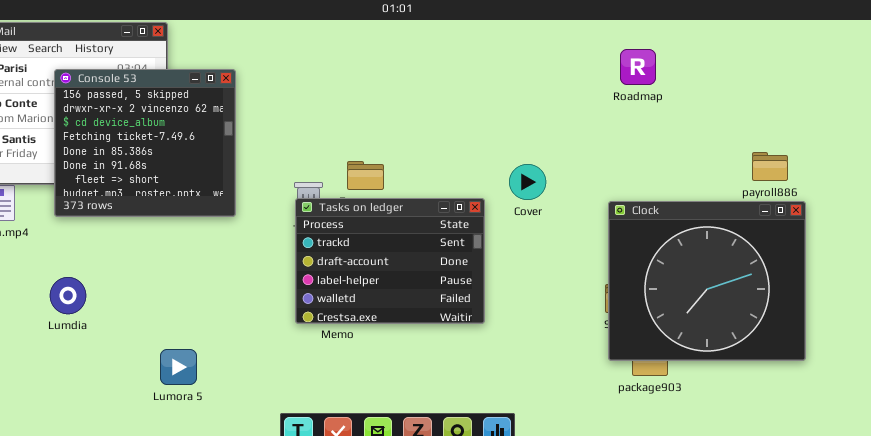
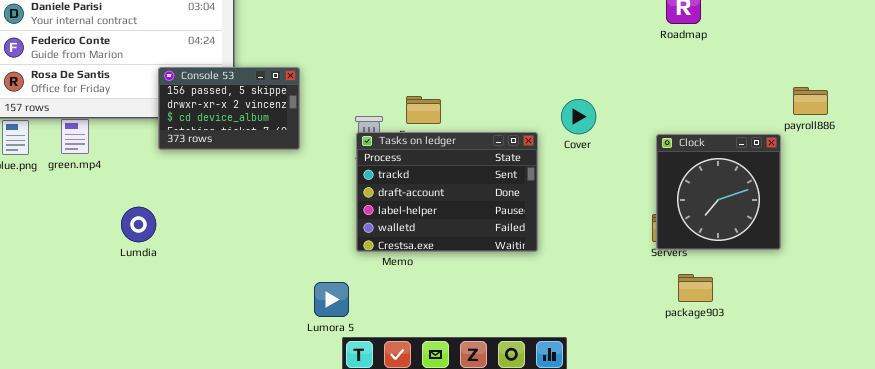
Console 53: [54,69,236,217] -> [158,67,300,150], resized
Clock: [608,201,806,361] -> [656,134,781,250], resized
Lumora 5: [160,349,197,385] -> [314,282,349,317], moved

